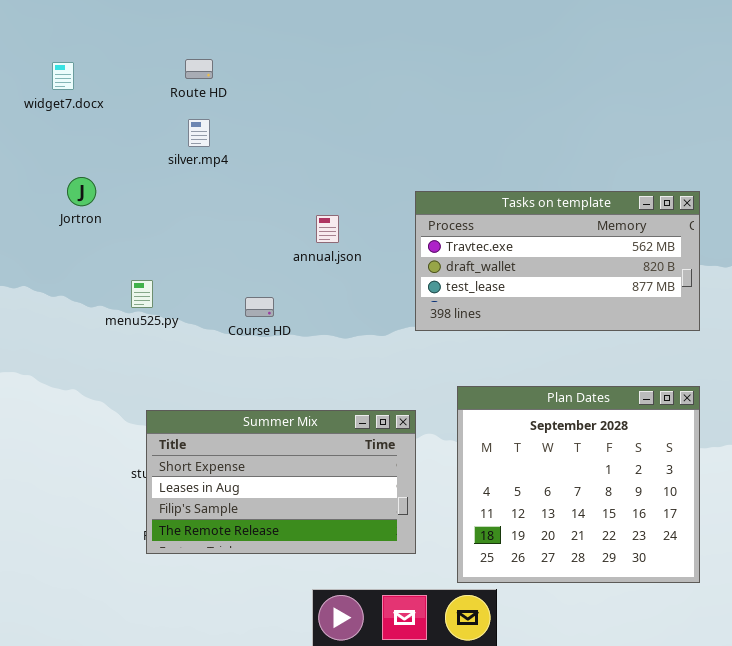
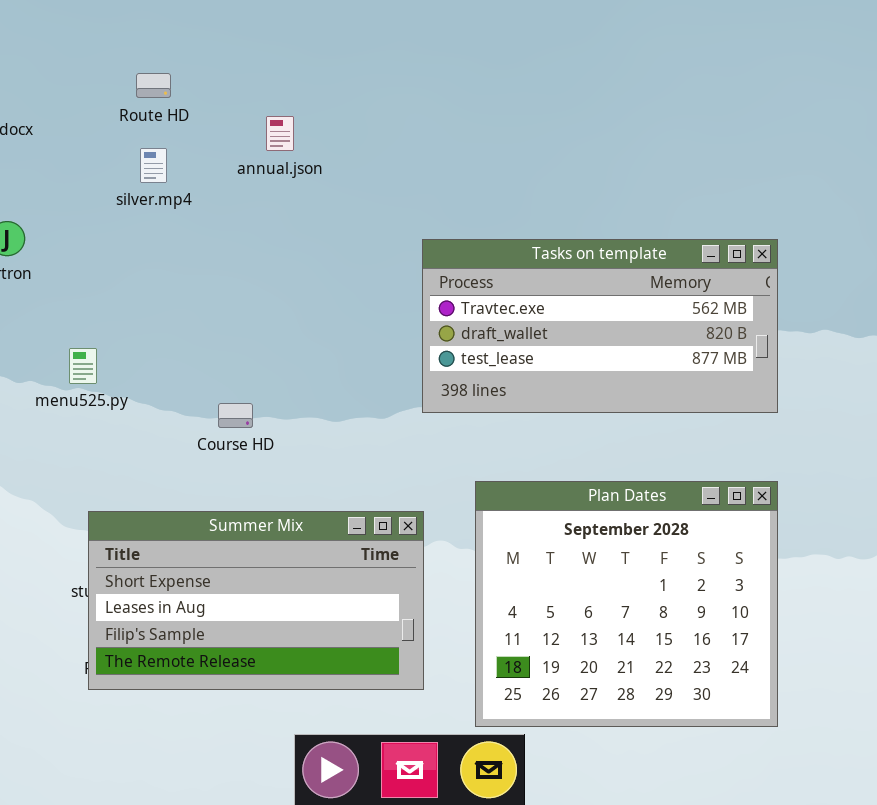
annual.json: [316,215,339,243] -> [266,116,294,151], moved
Course HD: [245,297,274,317] -> [218,403,253,428], moved

